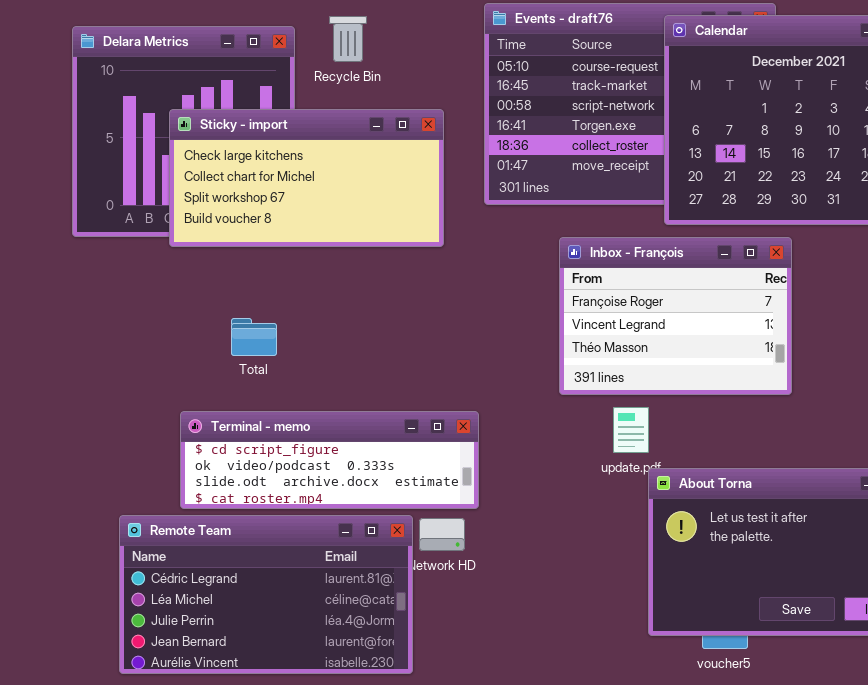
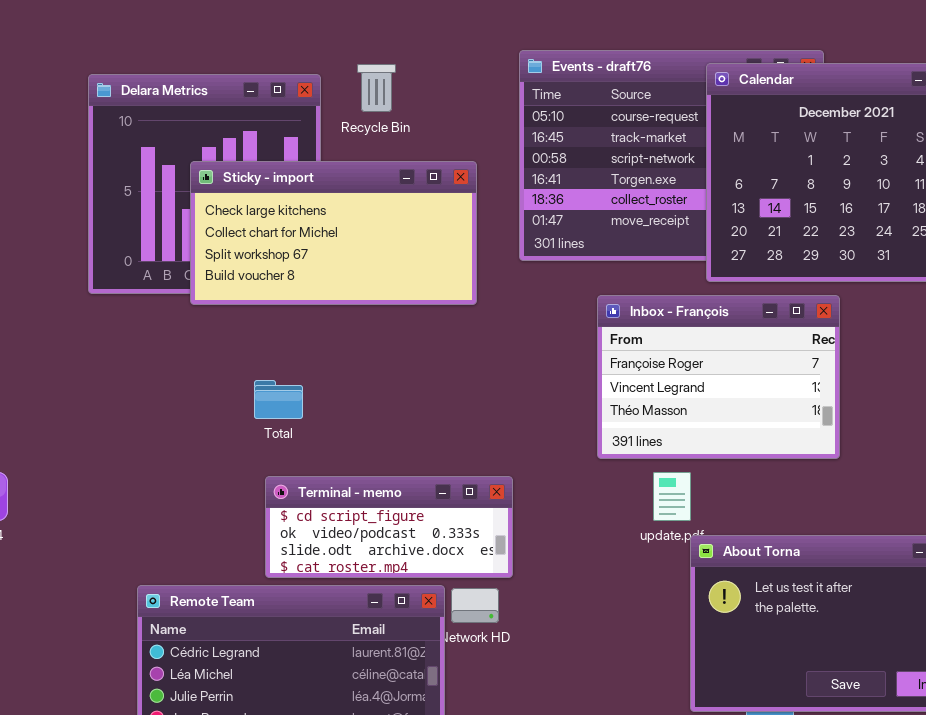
Terminal - memo: [180,411,479,509] -> [265,476,513,578], resized

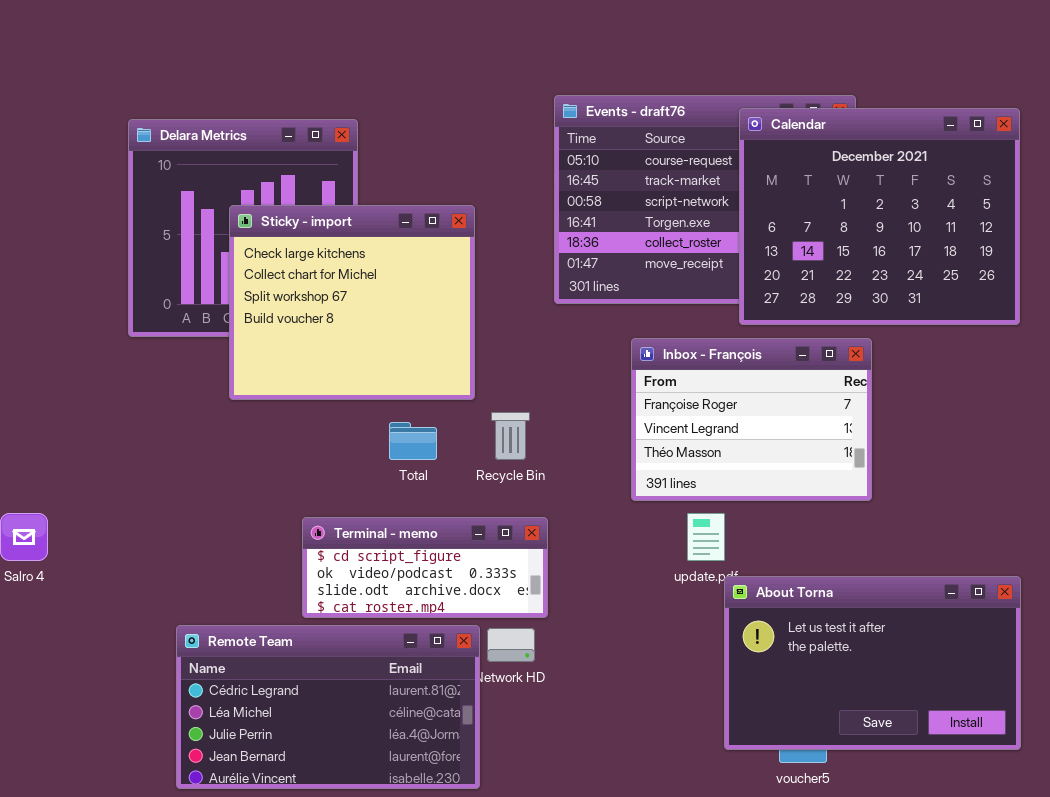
Recycle Bin: [357,64,396,112] -> [491,412,530,460], moved
Sticky - import: [190,161,477,305] -> [229,205,475,400], resized
Total: [254,380,303,419] -> [389,422,437,460], moved

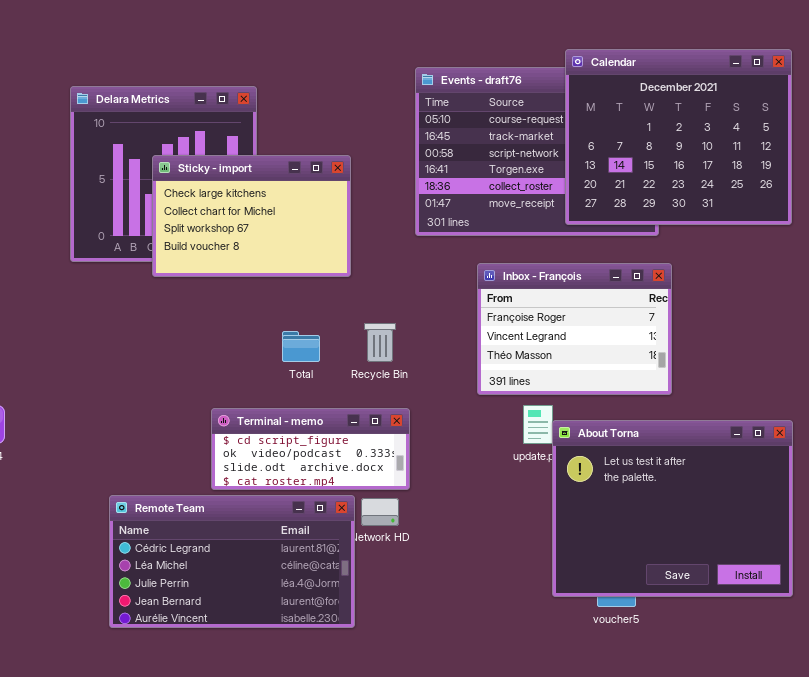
Calendar: [739,108,1020,325] -> [565,49,792,225], moved
Sticky - import: [229,205,475,400] -> [152,155,351,277], resized
About Torna: [724,576,1021,750] -> [552,420,793,597], resized

